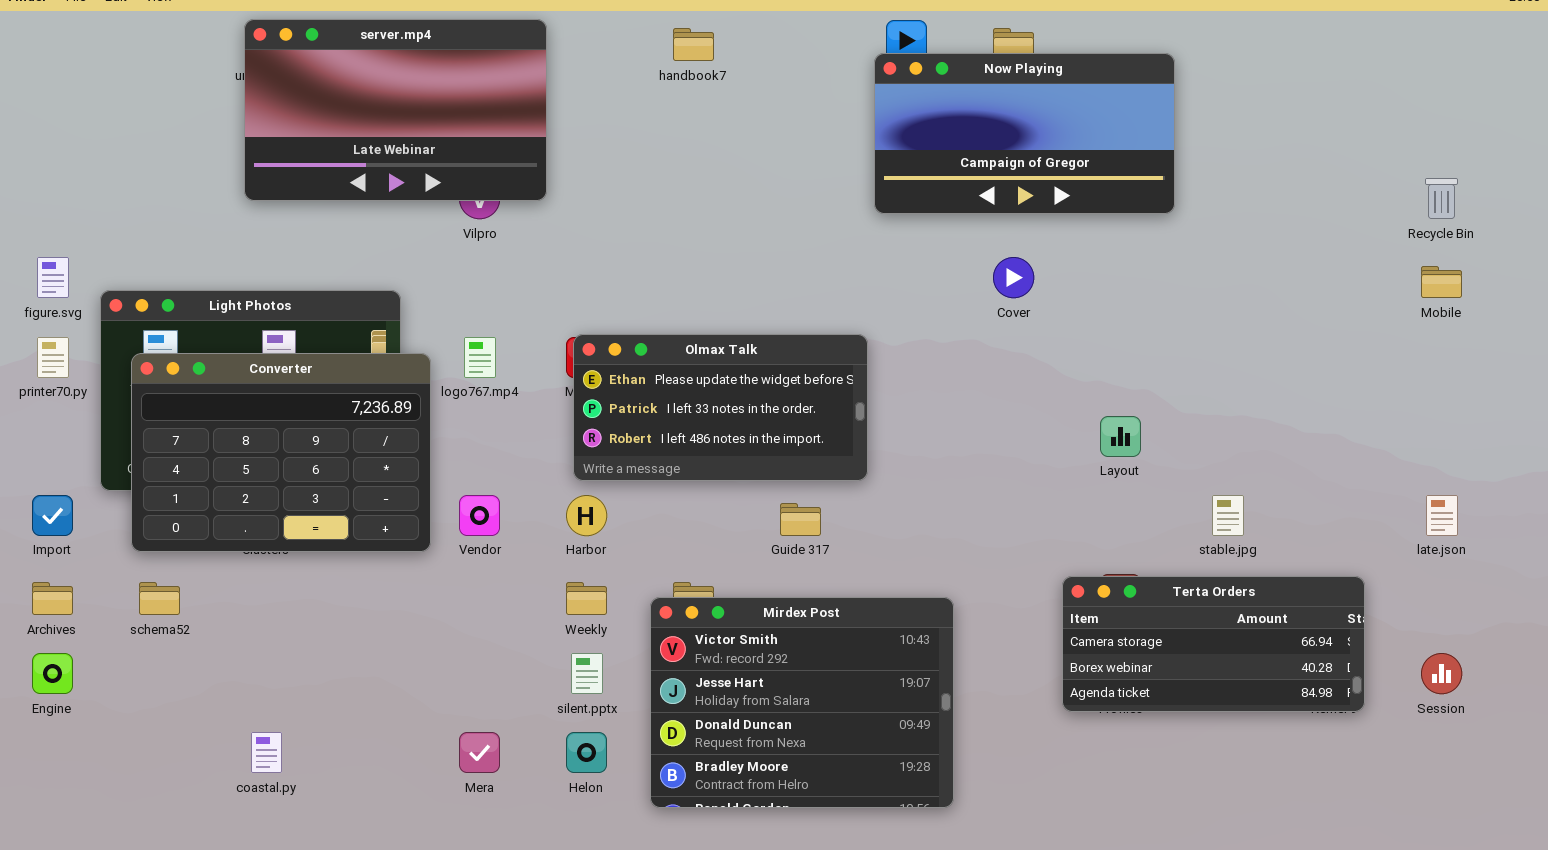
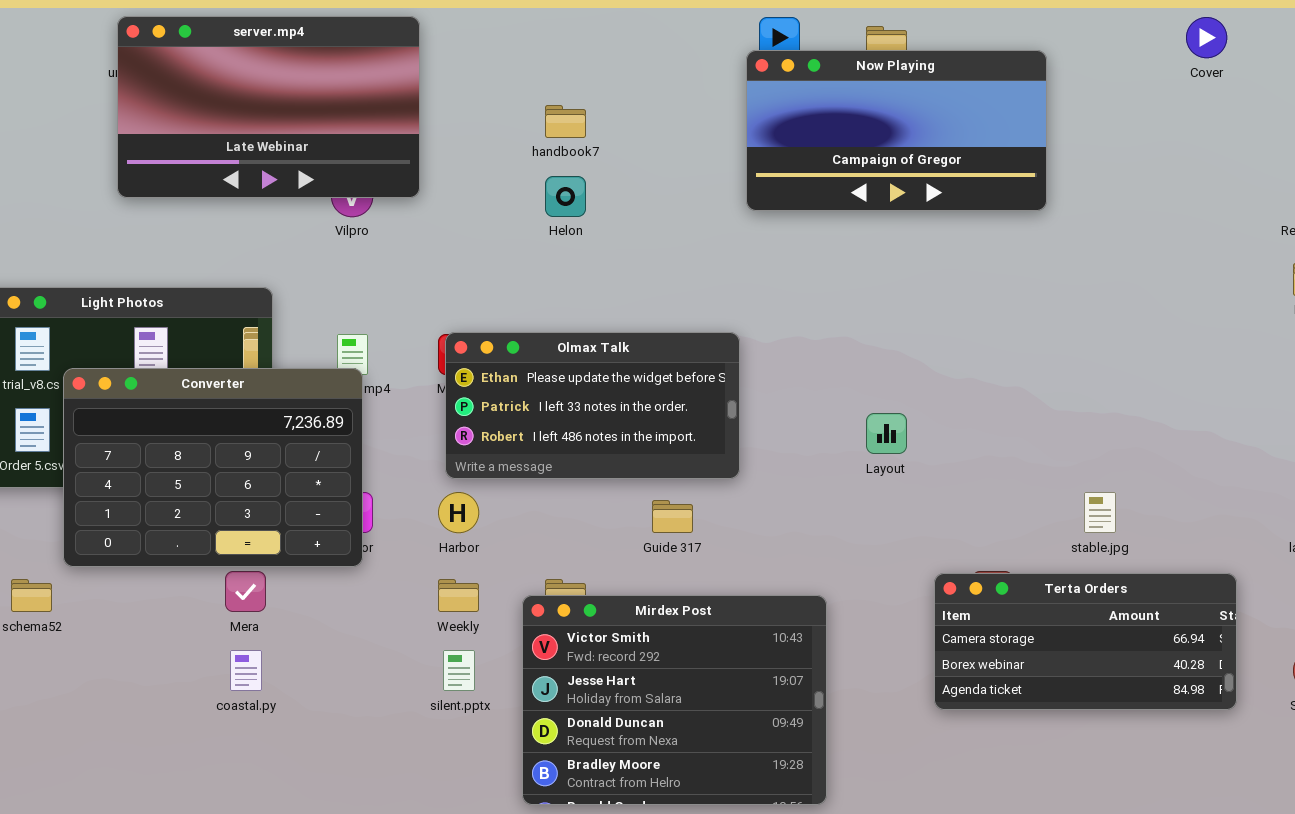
handbook7: [673,28,714,61] -> [545,105,586,138], moved
Cover: [993,257,1034,298] -> [1186,17,1227,58], moved
Converter: [131,353,431,552] -> [63,368,363,567], moved
Layout: [1100,416,1141,457] -> [866,413,907,454], moved
coastal.py: [251,732,282,773] -> [230,650,262,691], moved
Mera: [459,732,500,773] -> [225,571,266,612], moved
Helon: [566,732,607,773] -> [545,176,586,217], moved

